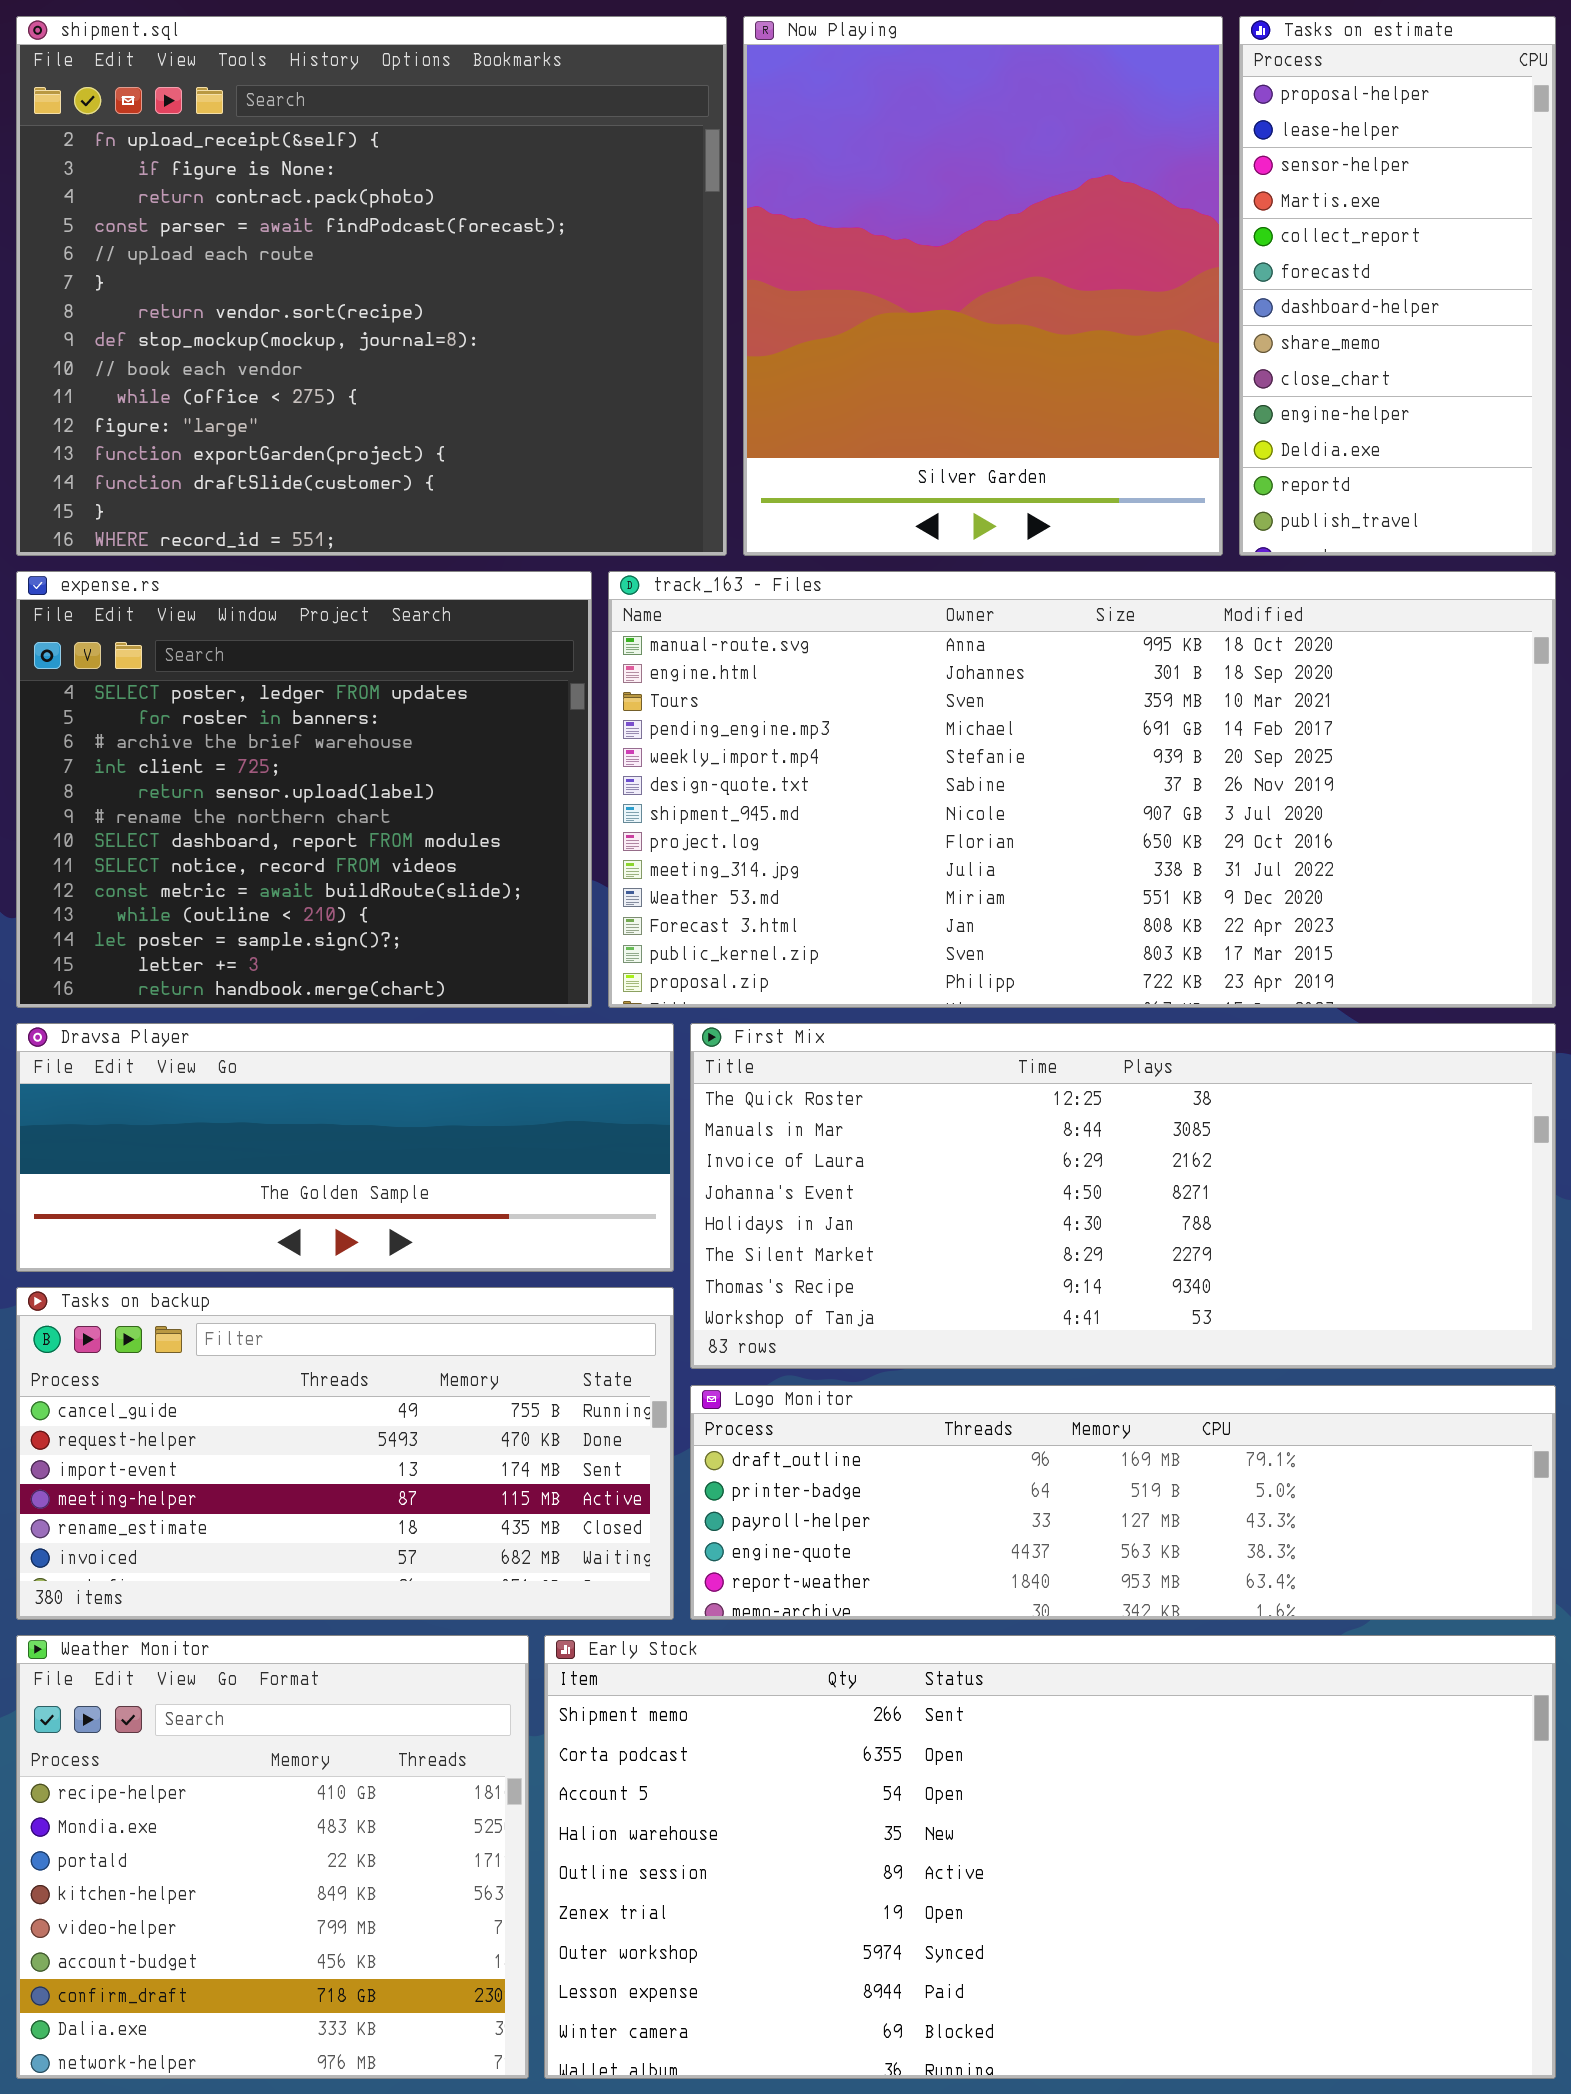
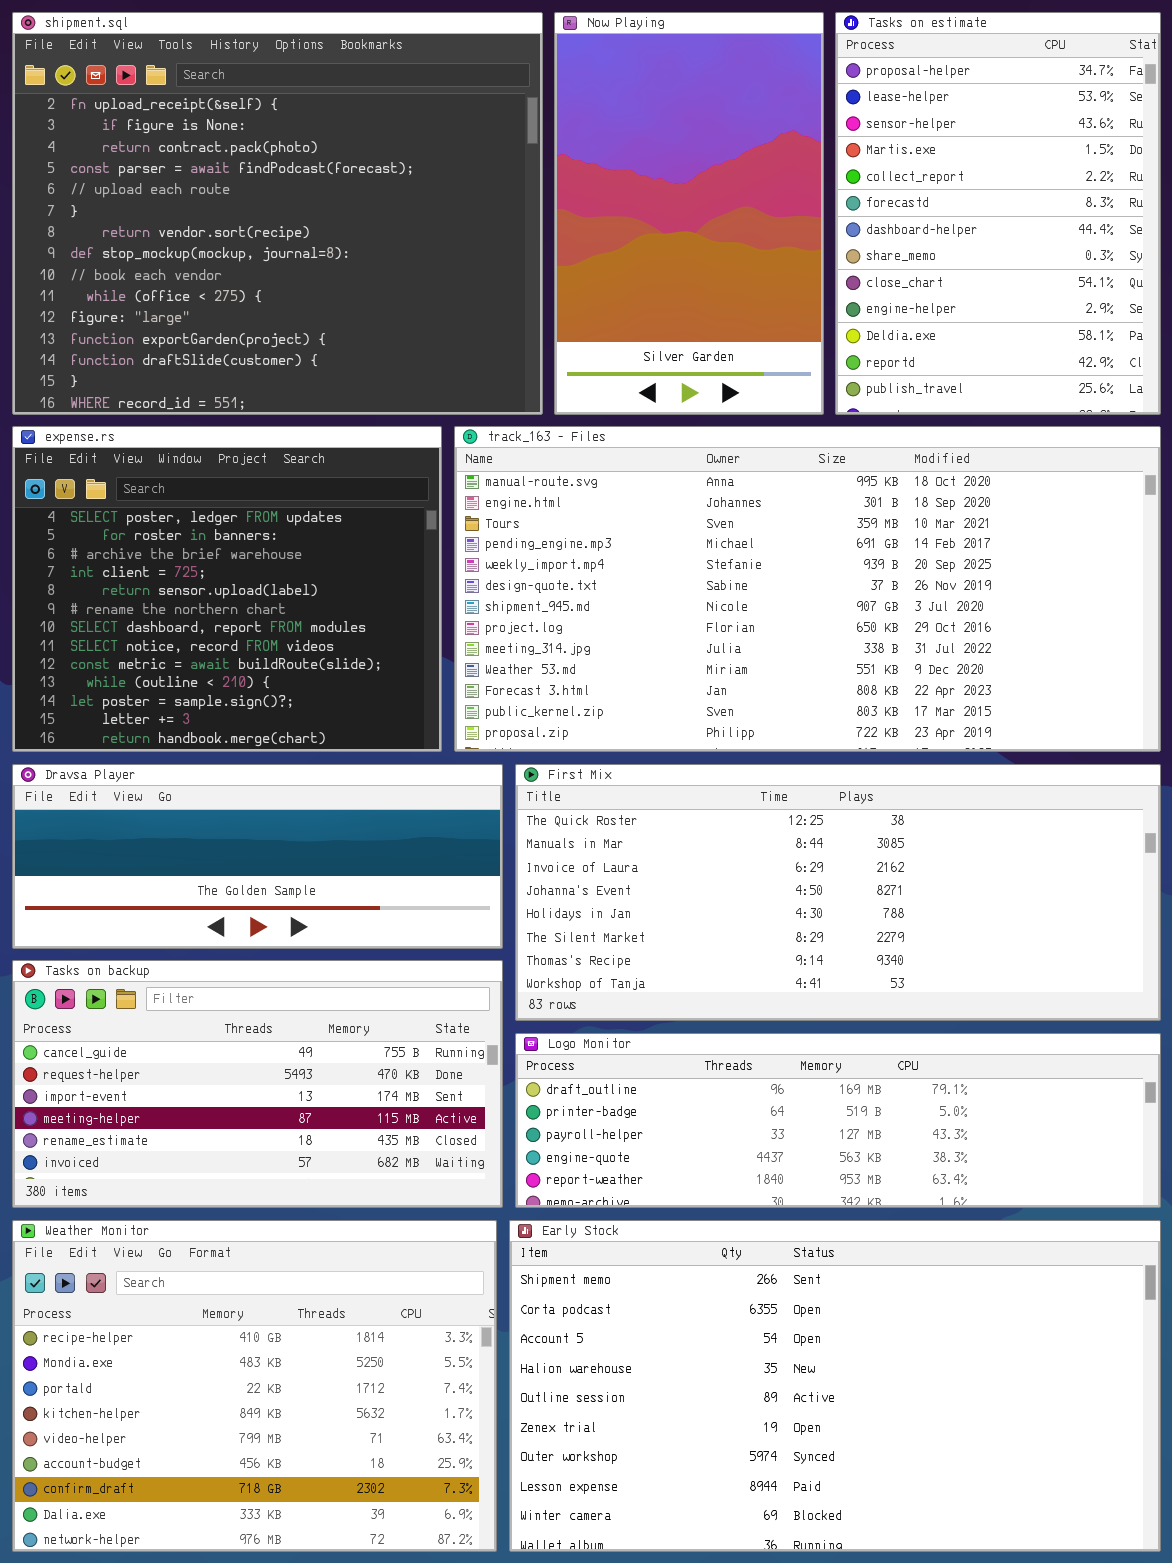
Now Playing: [743,16,1223,556] -> [554,12,824,415], resized
Tasks on estimate: [1239,16,1556,556] -> [835,12,1161,415], resized
Weather Monitor: [16,1635,529,2079] -> [12,1220,497,1552], resized
Early Stock: [544,1635,1556,2079] -> [509,1220,1161,1552], resized

